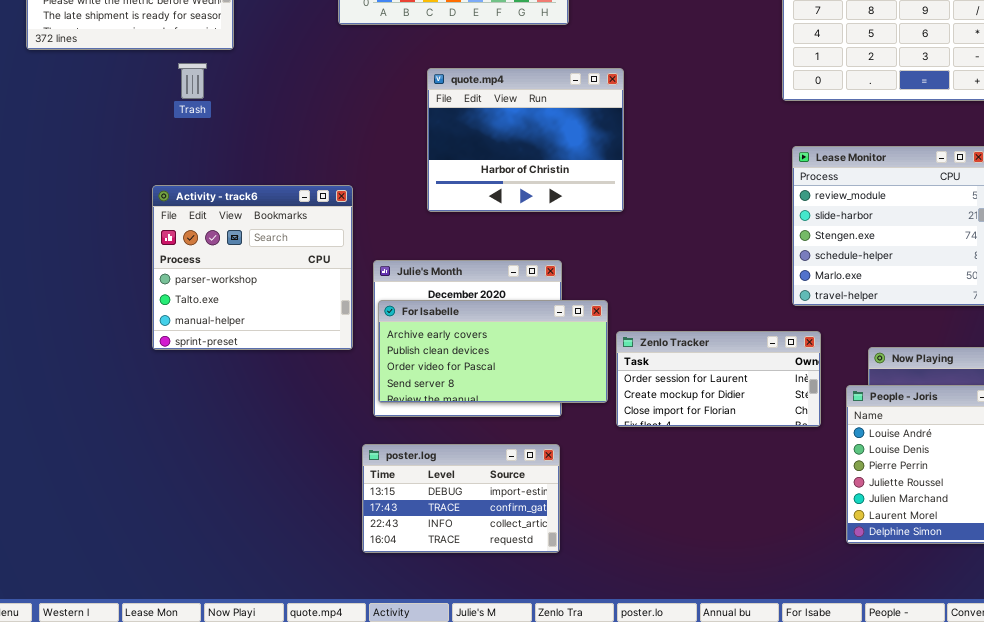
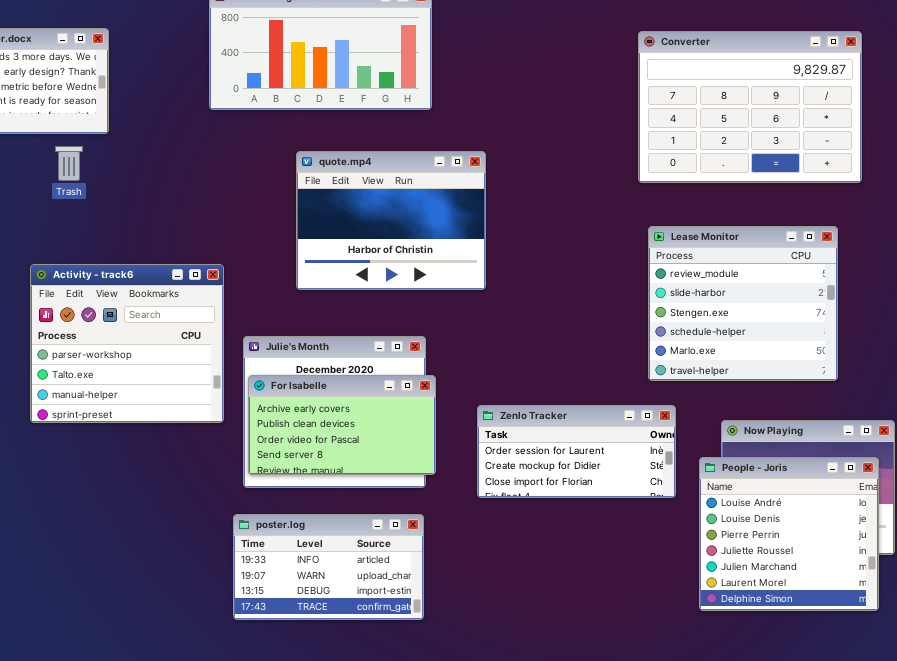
For Isabelle: [378,300,608,403] -> [248,375,436,475], resized
poster.log: [362,444,560,553] -> [233,514,424,620], scrolled up 2 rows

